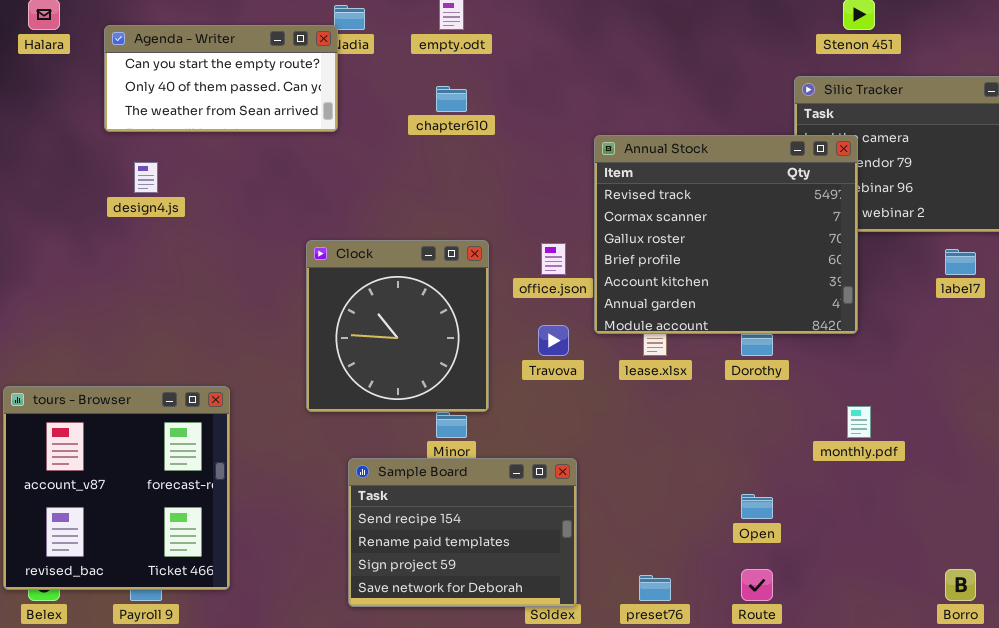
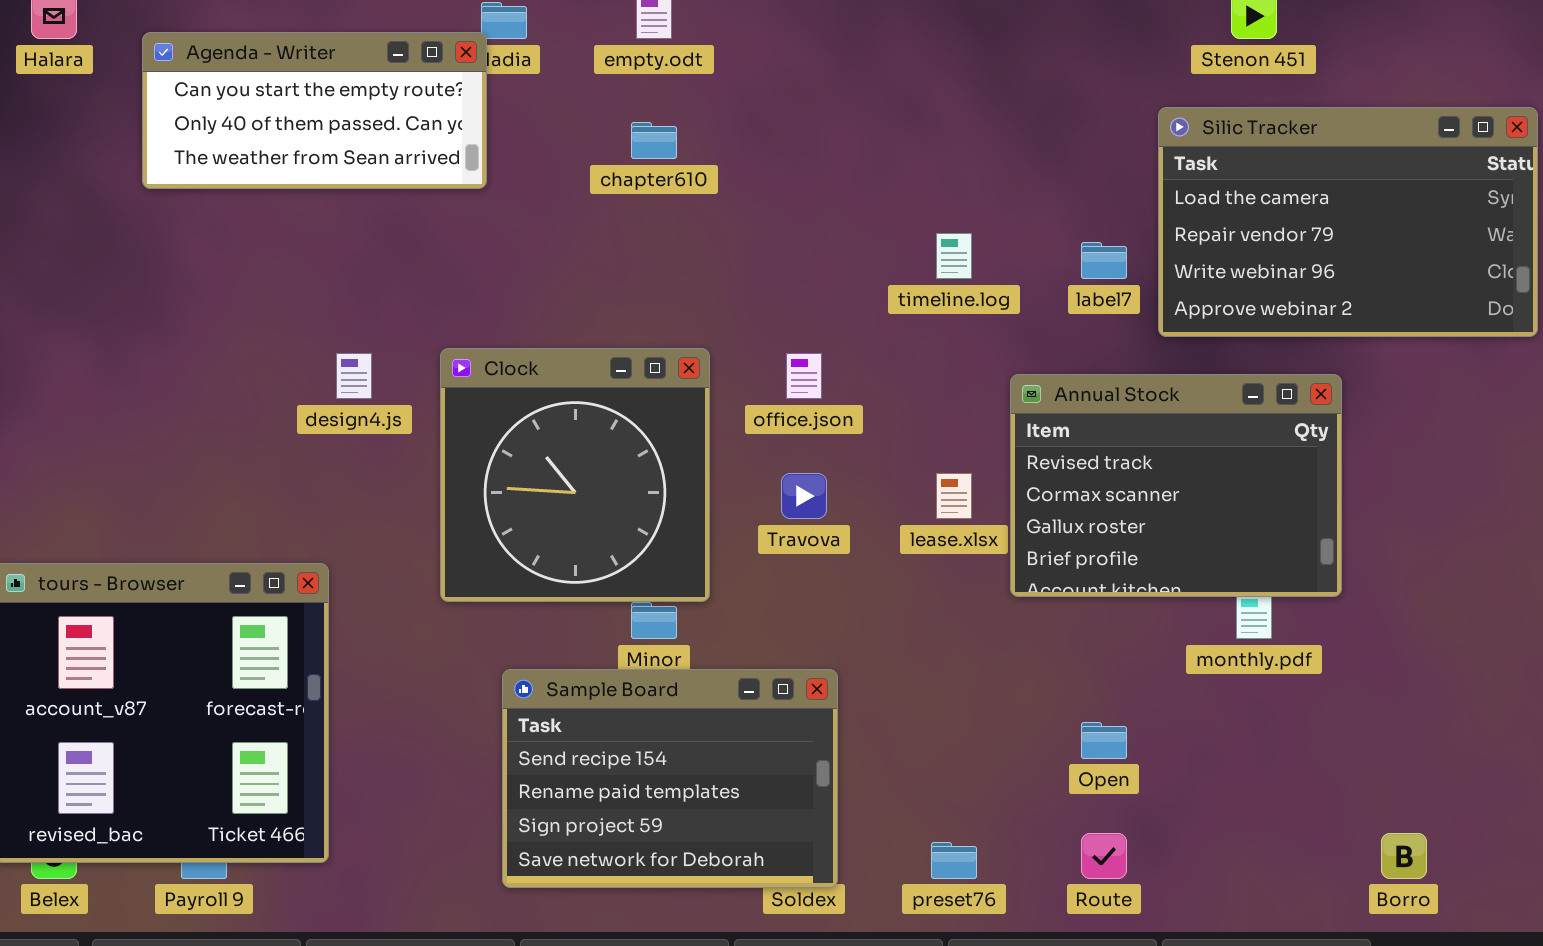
Annual Stock: [594,135,858,334] -> [1010,374,1342,597], moved, resized
design4.js: [134,162,158,193] -> [336,353,372,399], moved
label7: [945,249,976,275] -> [1081,242,1127,279], moved

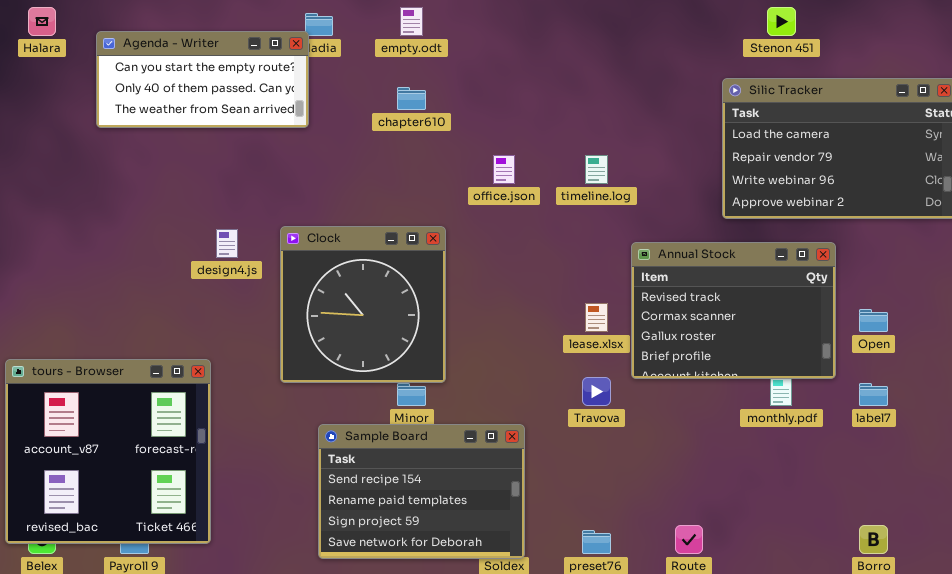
label7: [1081,242,1127,279] -> [859,383,888,406], moved
office.json: [786,353,822,399] -> [493,155,515,184], moved
Travova: [781,473,827,519] -> [582,377,611,406], moved
Open: [1081,722,1127,759] -> [859,309,888,332], moved

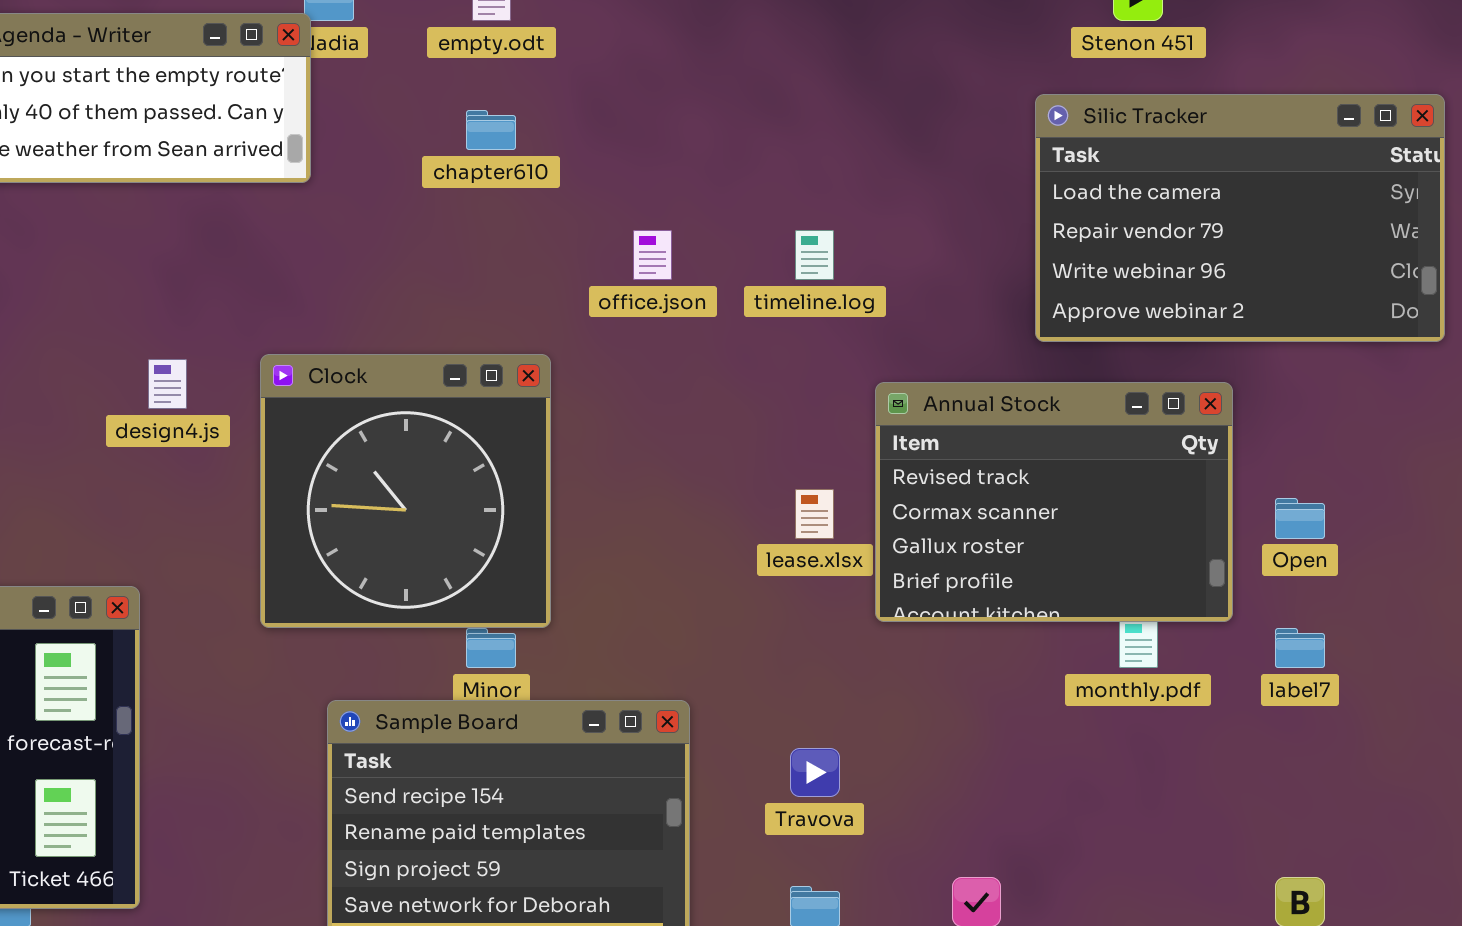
Travova: [582,377,611,406] -> [790,748,840,797], moved

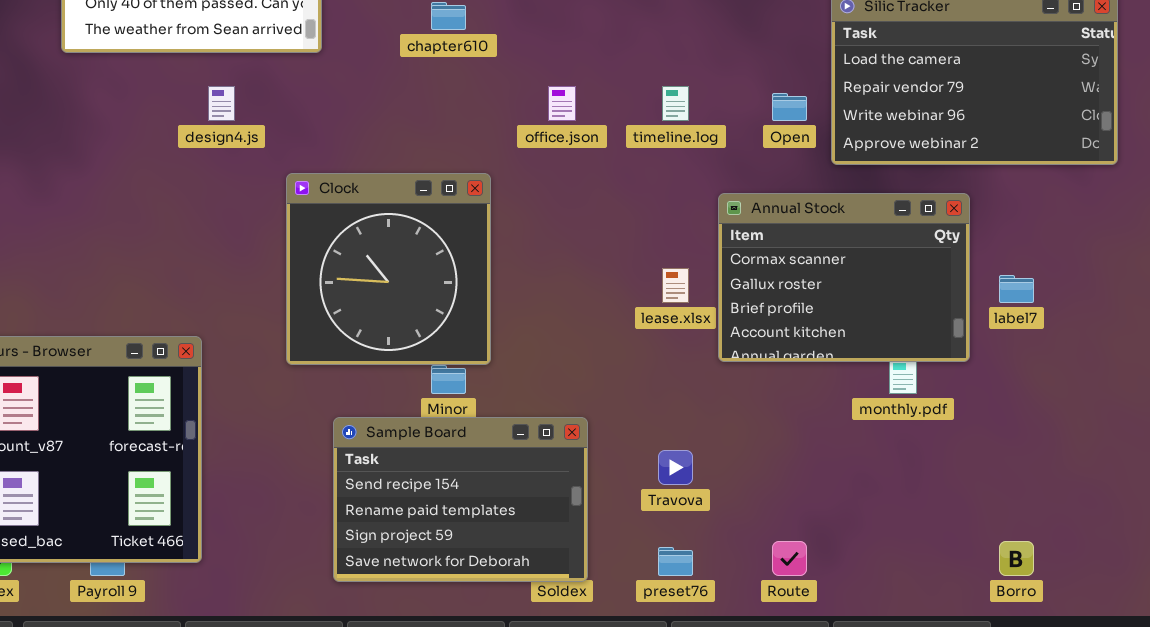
design4.js: [148,359,187,409] -> [208,86,235,121], moved
Annual Stock: [875,382,1233,622] -> [718,193,970,362], scrolled down 1 row
Open: [1275,498,1325,539] -> [772,93,807,121], moved
label7: [1275,628,1325,668] -> [999,275,1034,303], moved

